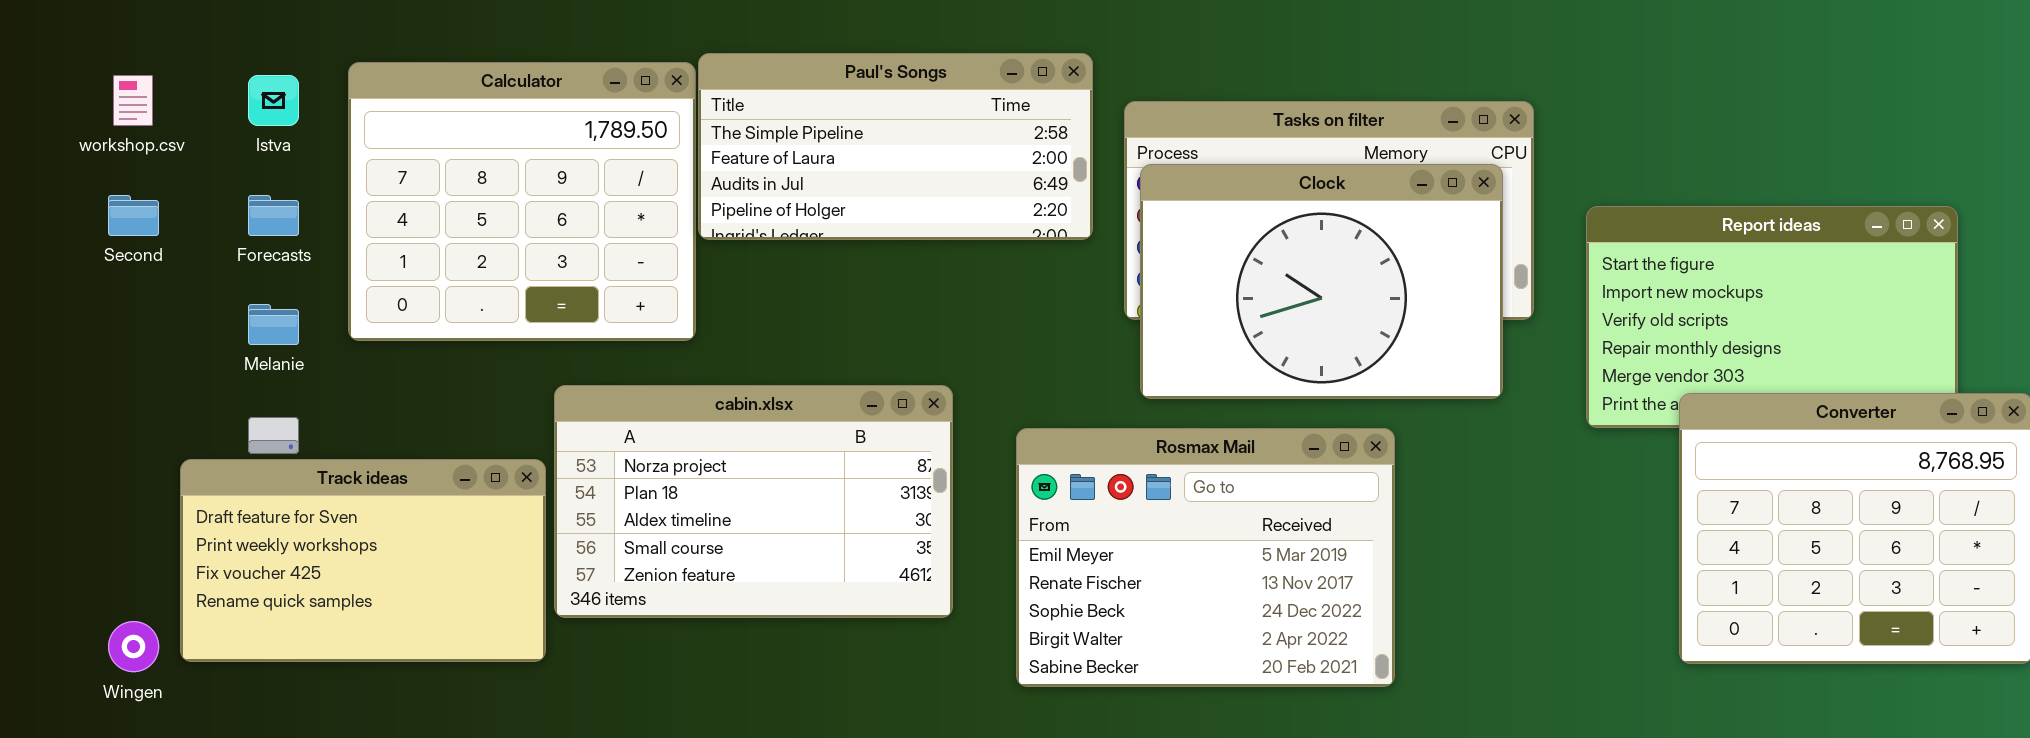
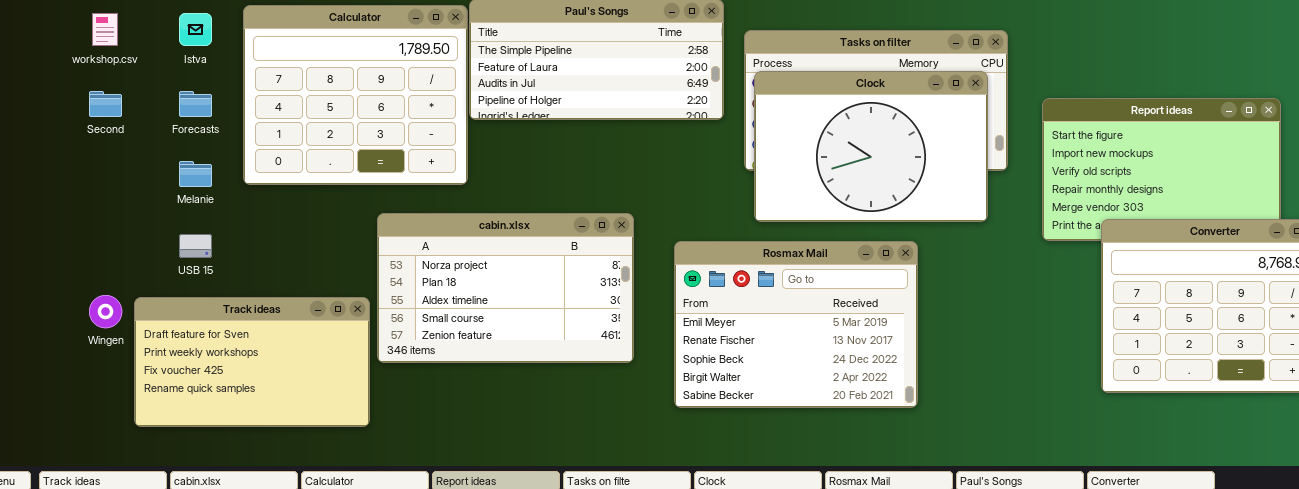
Track ideas: [180,459,546,662] -> [134,297,370,427], moved
Wingen: [108,621,159,672] -> [89,295,122,328], moved

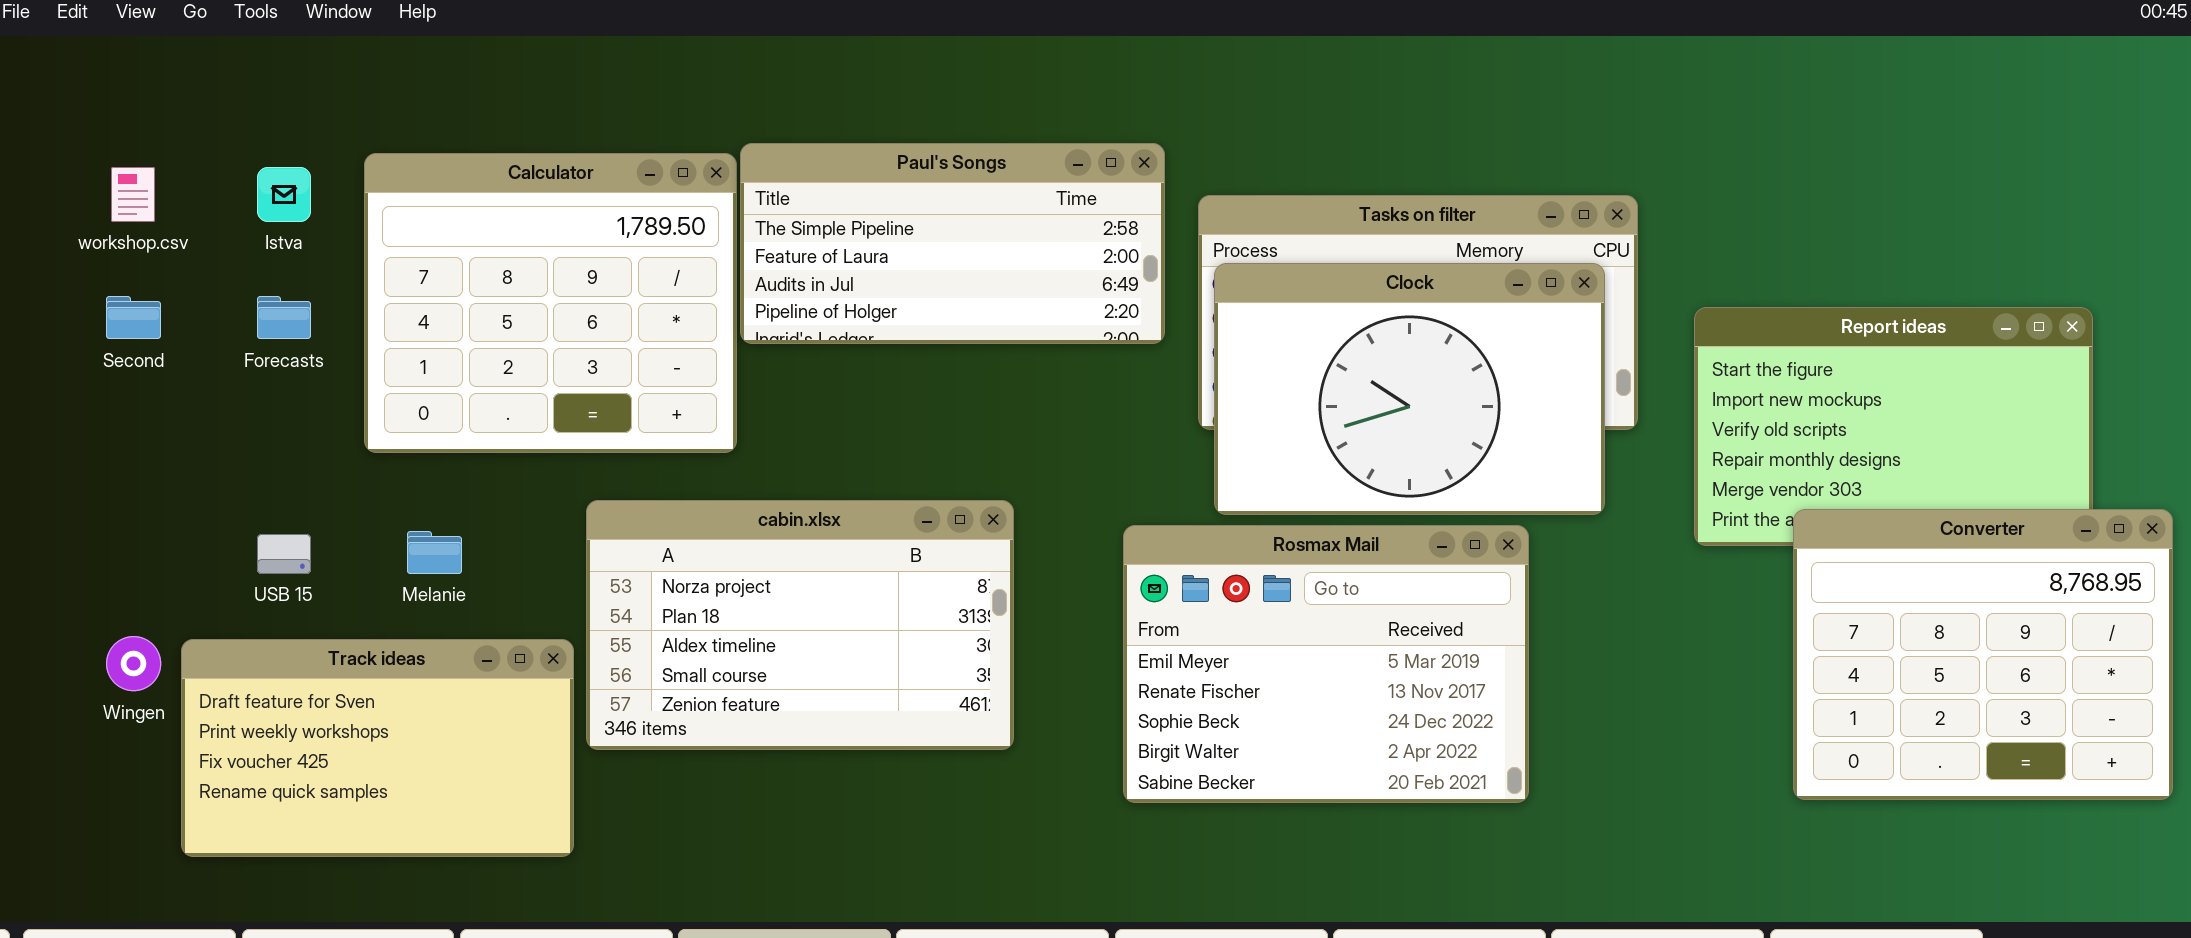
Melanie: [179,161,212,187] -> [407,531,462,574], moved
Rosmax Mail: [674,241,918,408] -> [1123,525,1529,803], moved

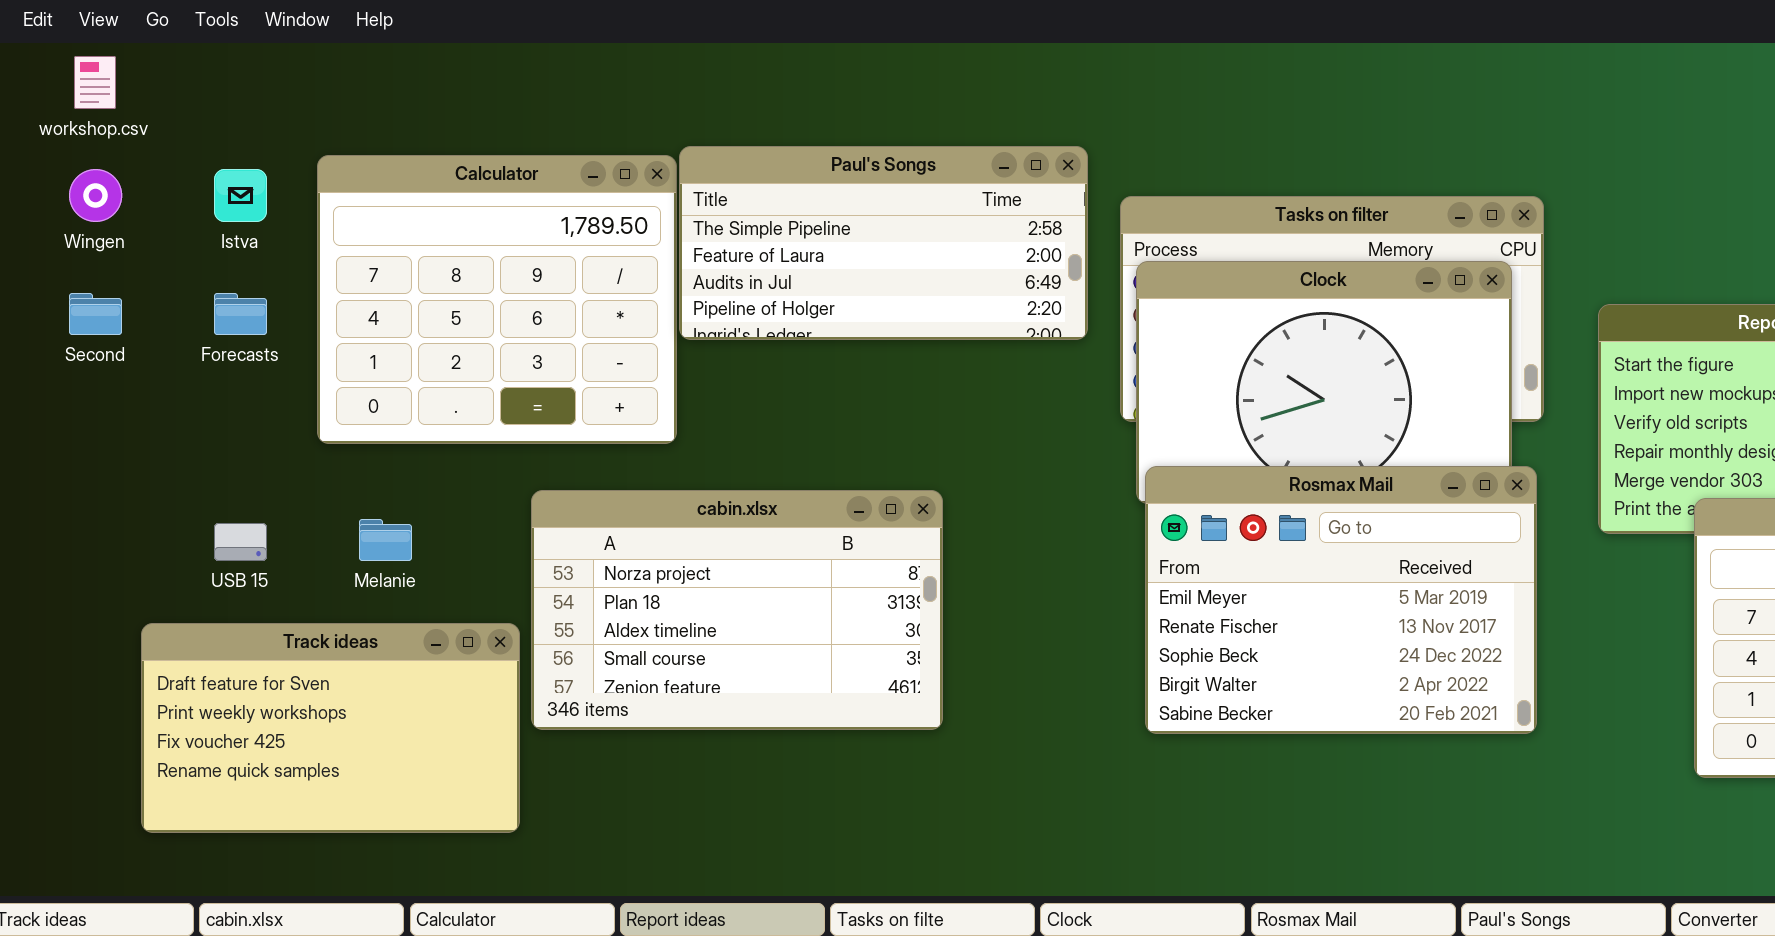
workshop.csv: [111,167,155,222] -> [74,56,116,109], moved
Rosmax Mail: [1123,525,1529,803] -> [1145,466,1537,734], moved
Wingen: [106,636,161,691] -> [69,169,122,222], moved

